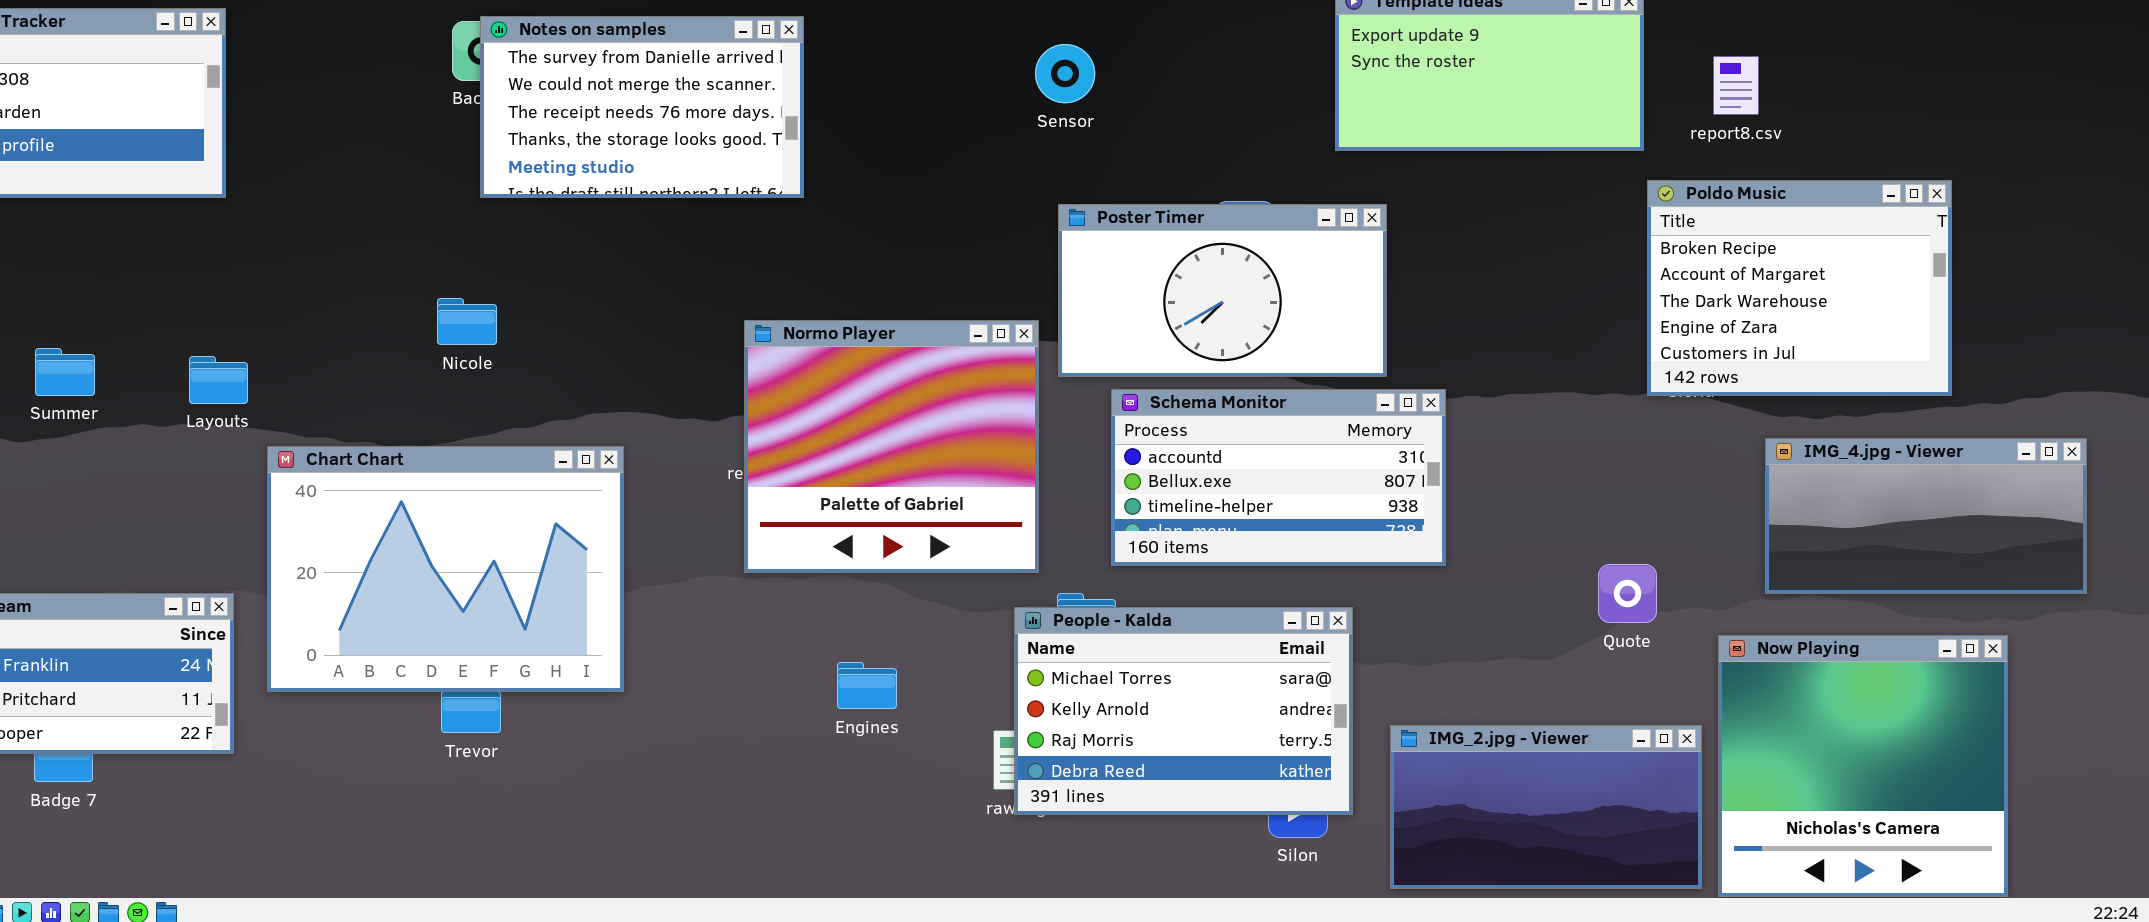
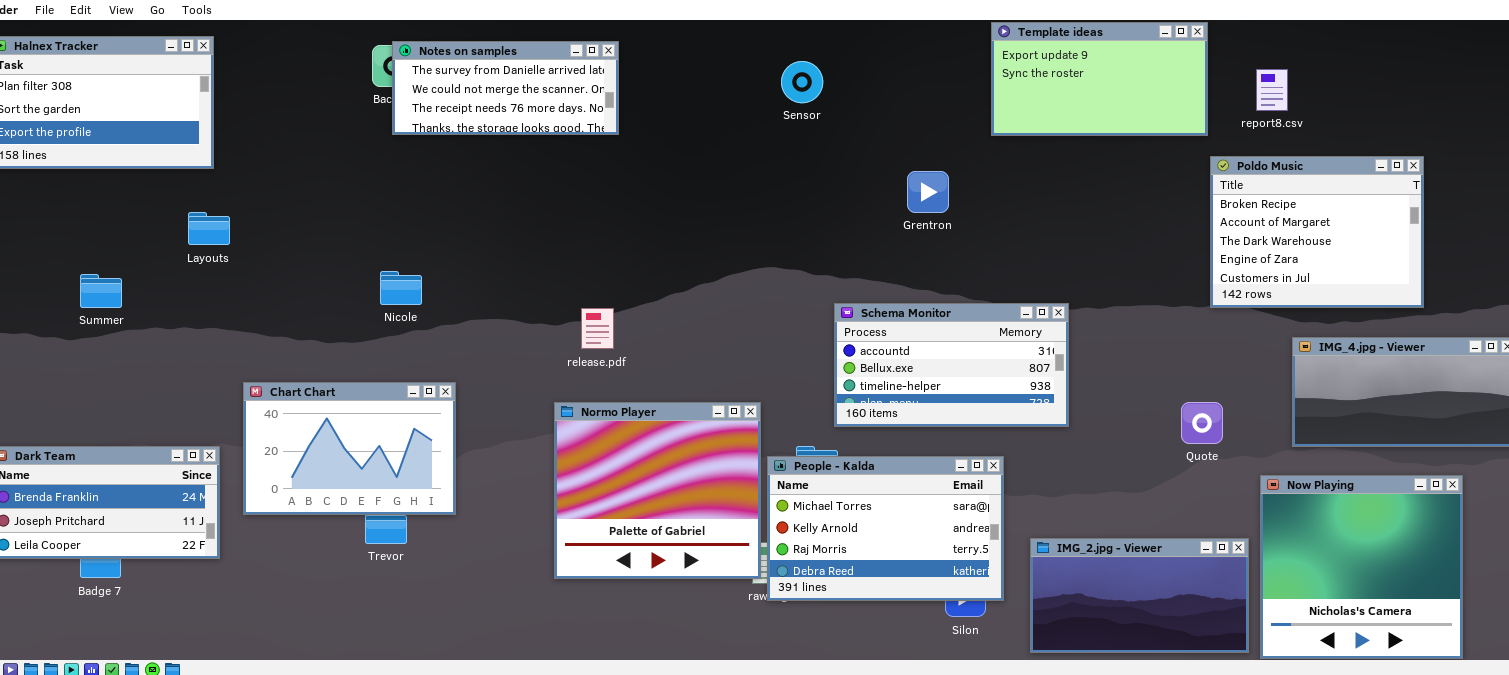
Notes on samples: [480,16,804,198] -> [392,41,619,135], resized
Poster Timer: [1058,204,1387,377] -> none, closed
Nicole: [437,298,497,345] -> [380,271,422,305], moved
Normo Player: [744,320,1039,573] -> [554,402,761,579], moved
Layouts: [189,356,248,404] -> [188,212,230,245], moved
Chart Chart: [267,446,624,692] -> [243,382,456,515], resized
Quote: [1598,564,1657,623] -> [1181,402,1223,444], moved

